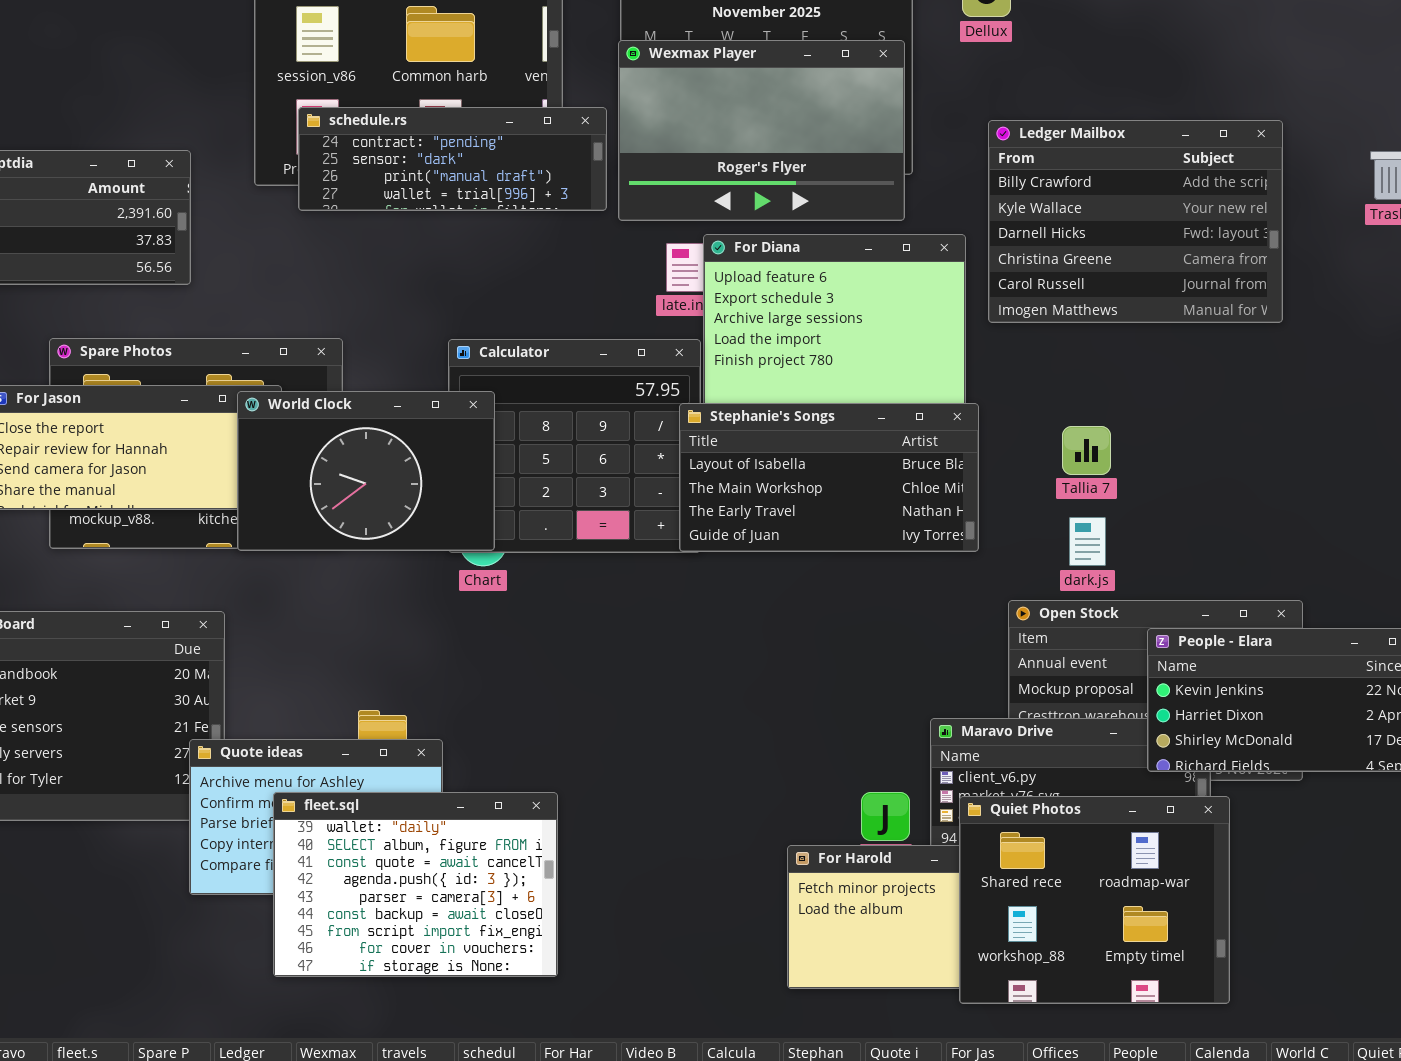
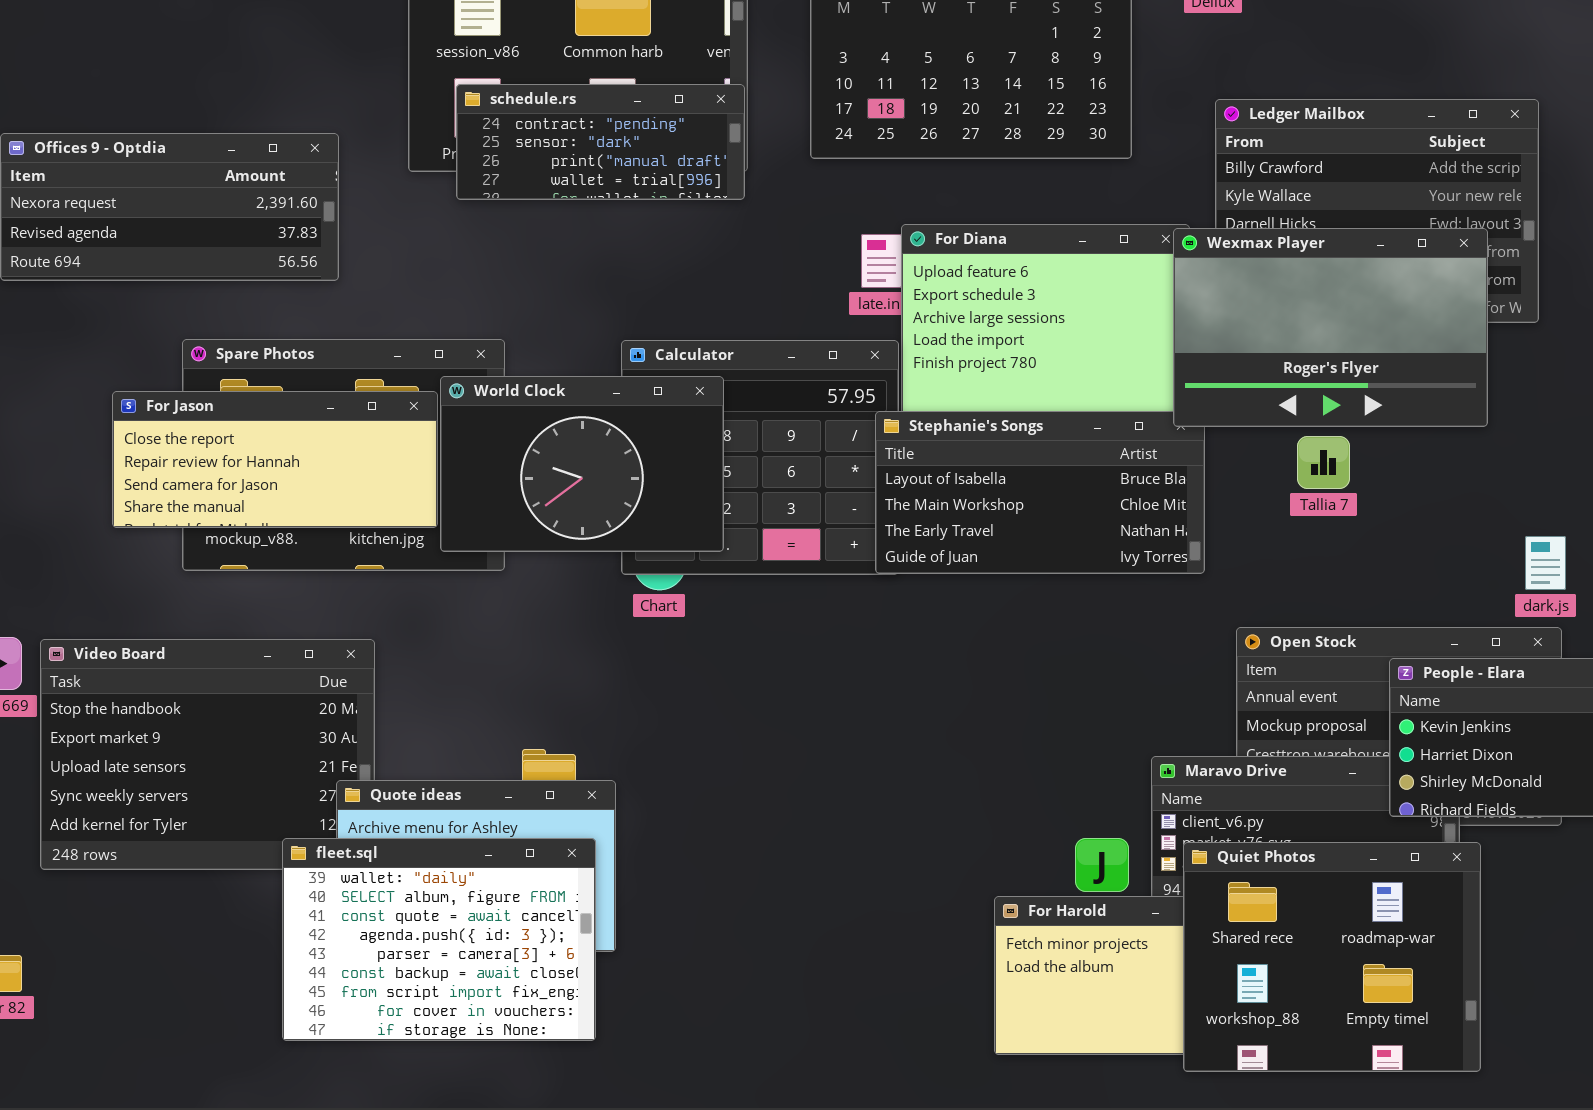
Wexmax Player: [618,40,905,221] -> [1173,228,1488,427], moved
schedule.rs: [298,107,607,211] -> [456,84,745,200], resized
World Clock: [237,391,495,551] -> [440,376,724,552], moved
dark.js: [1069,517,1106,566] -> [1525,536,1566,590], moved
fleet.sql: [273,792,558,977] -> [282,838,596,1041], moved

